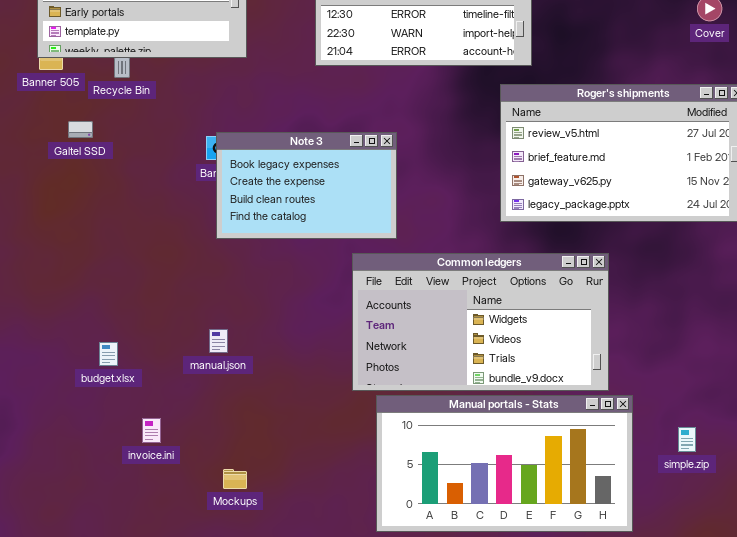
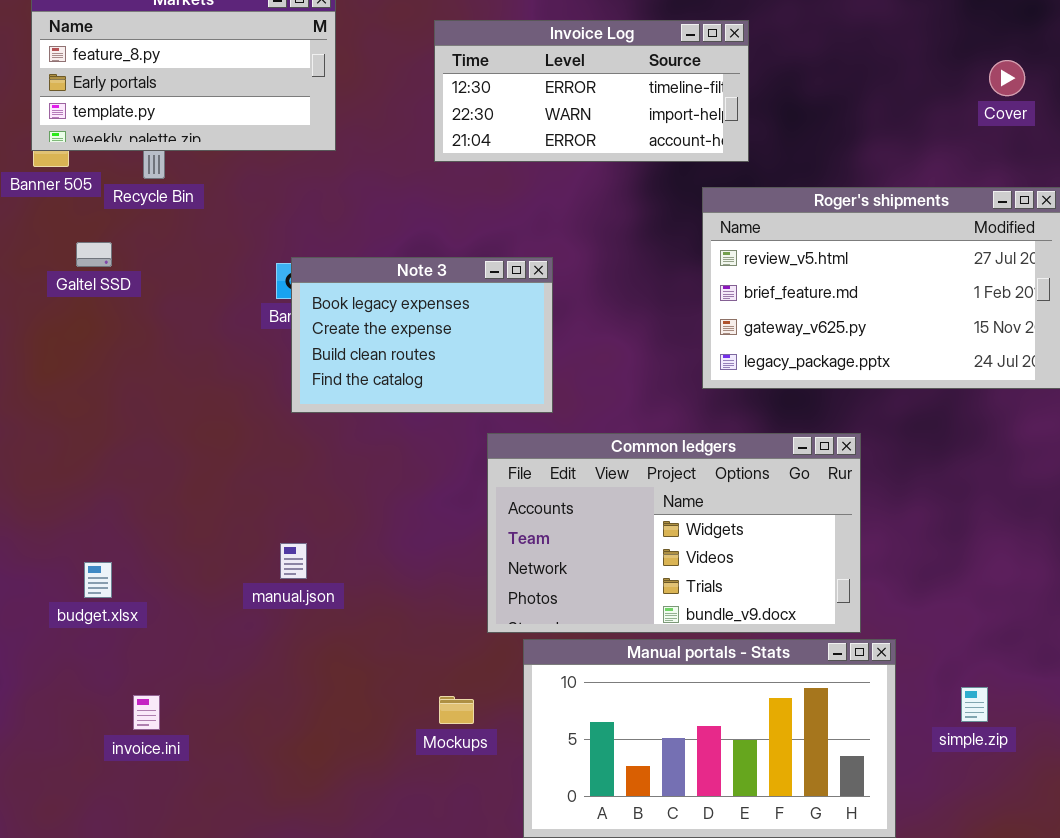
budget.xlsx: [99,342,118,366] -> [84,562,112,598], moved
invoice.ini: [142,418,161,443] -> [133,695,160,730], moved
Mockups: [223,469,247,489] -> [439,696,474,724], moved

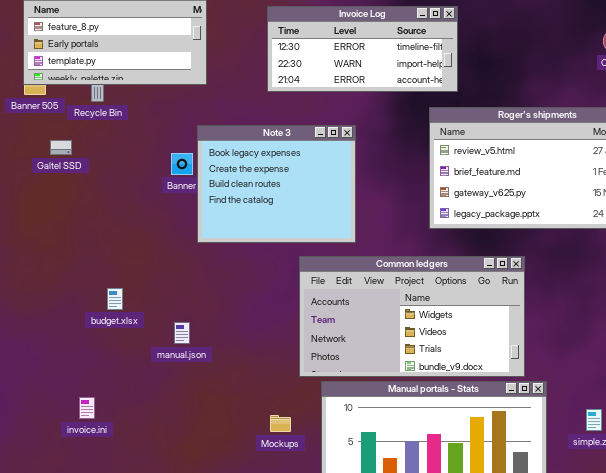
Note 3: [291,257,553,413] -> [197,125,356,243], moved, resized
budget.xlsx: [84,562,112,598] -> [107,288,123,310], moved
invoice.ini: [133,695,160,730] -> [79,397,95,419], moved

